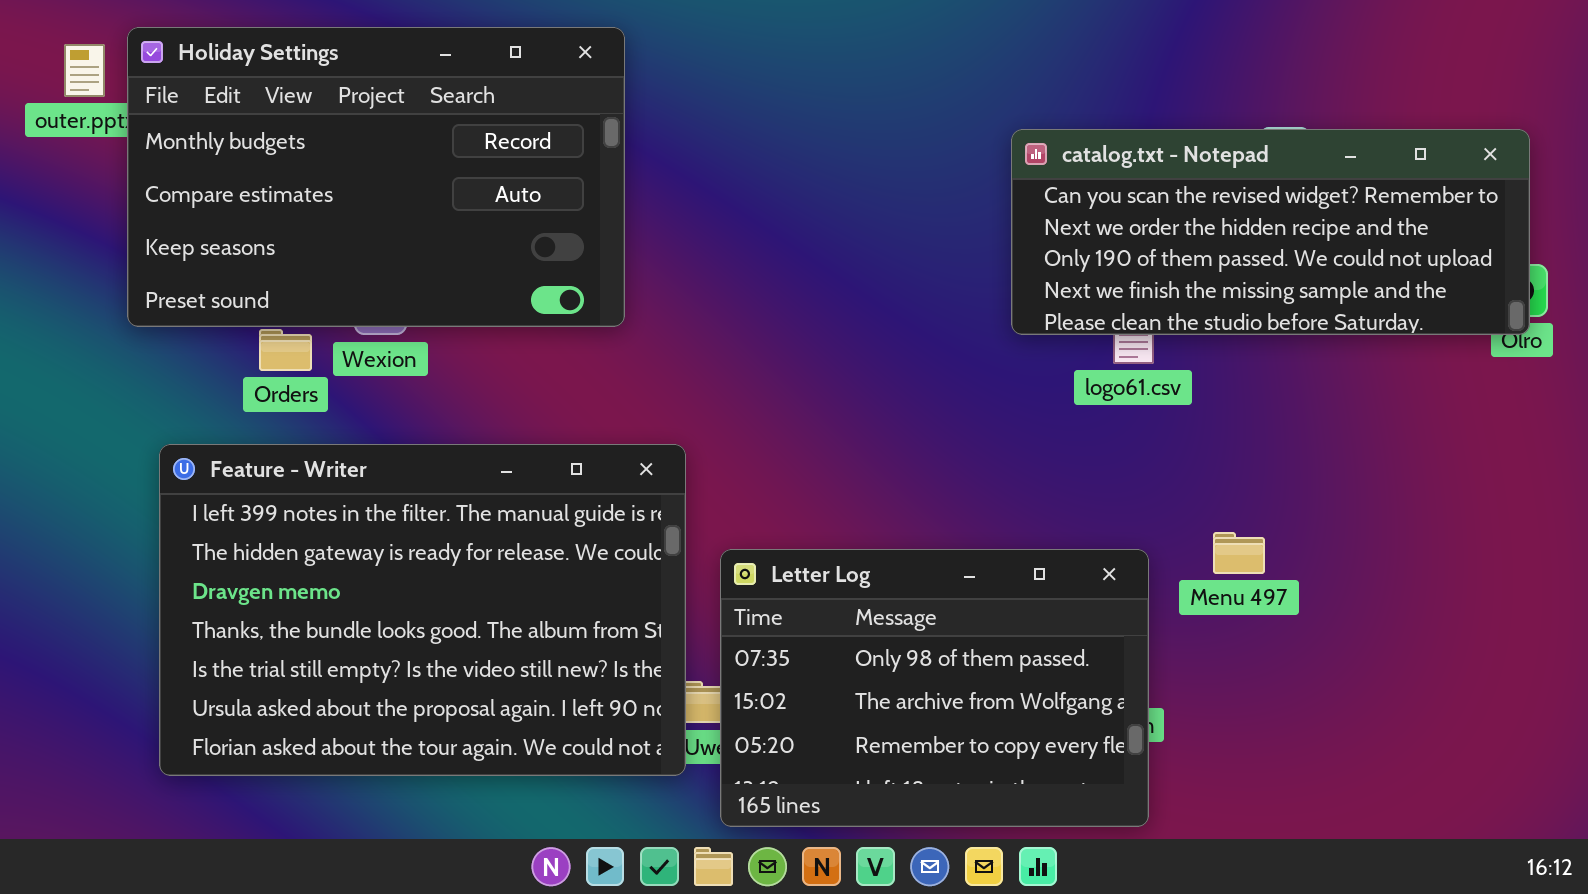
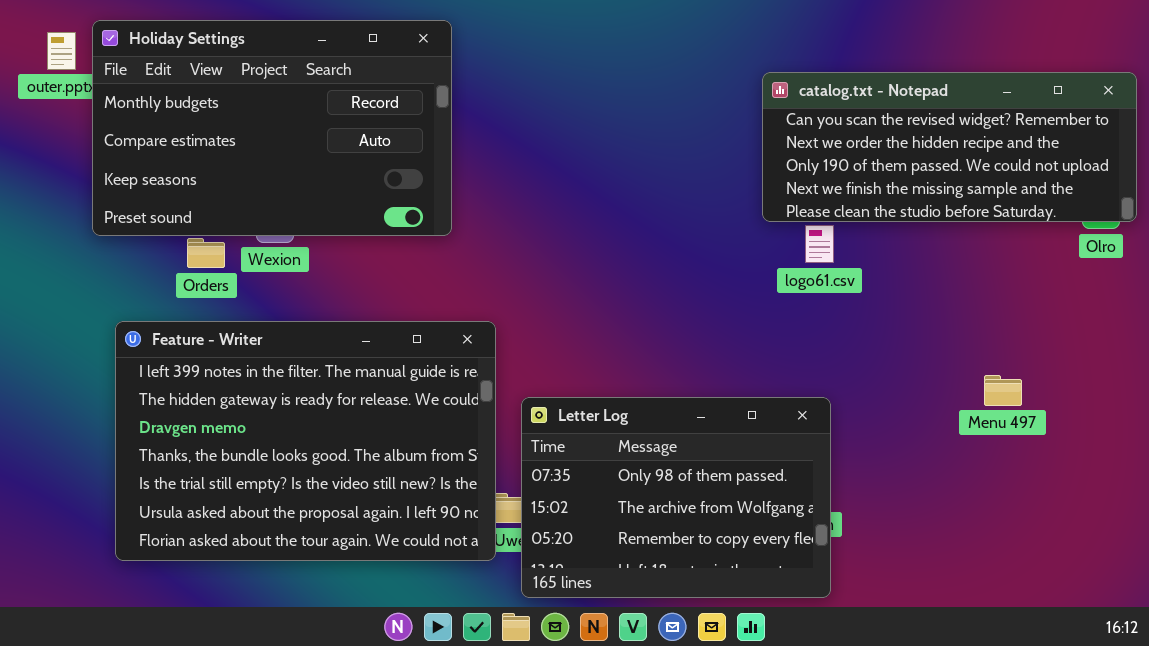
catalog.txt - Notepad: [1011,129,1530,335] -> [762,72,1137,222], moved
Menu 497: [1213,532,1265,574] -> [984,375,1022,406], moved

